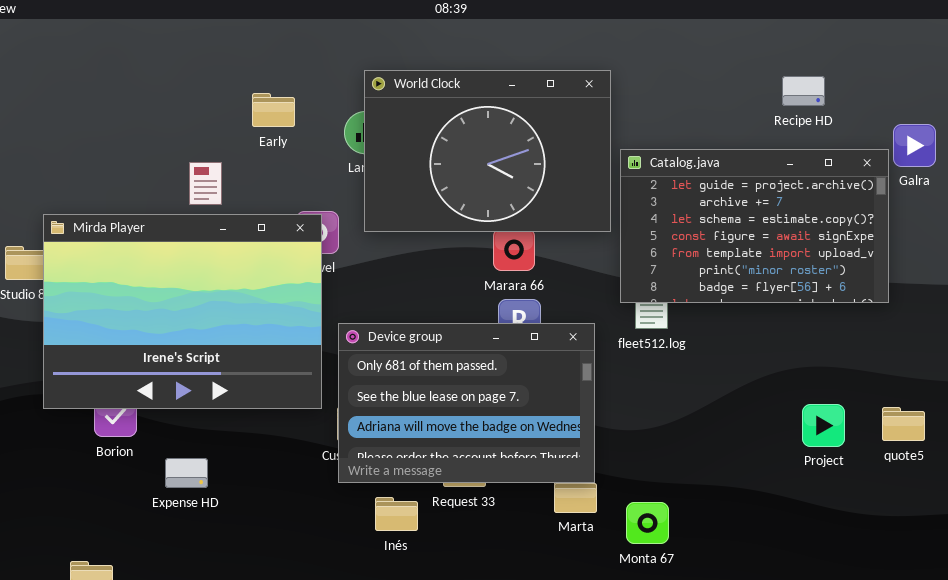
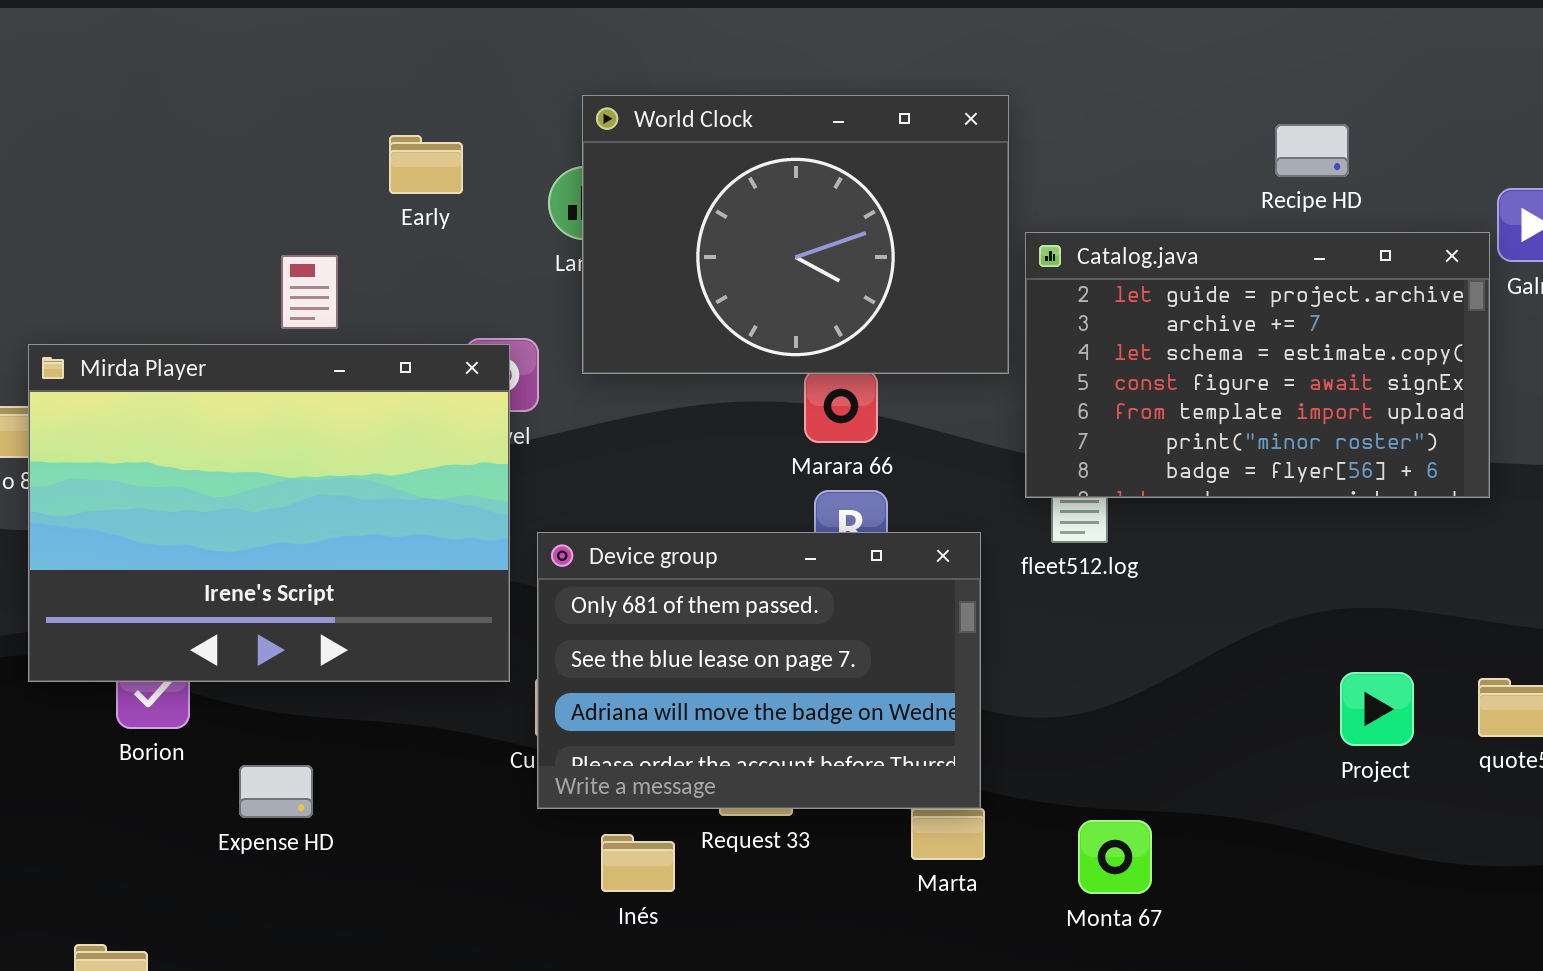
Recipe HD: [782,76,825,106] -> [1275,124,1349,177], moved
Monta 67: [626,502,669,544] -> [1078,820,1152,894], moved

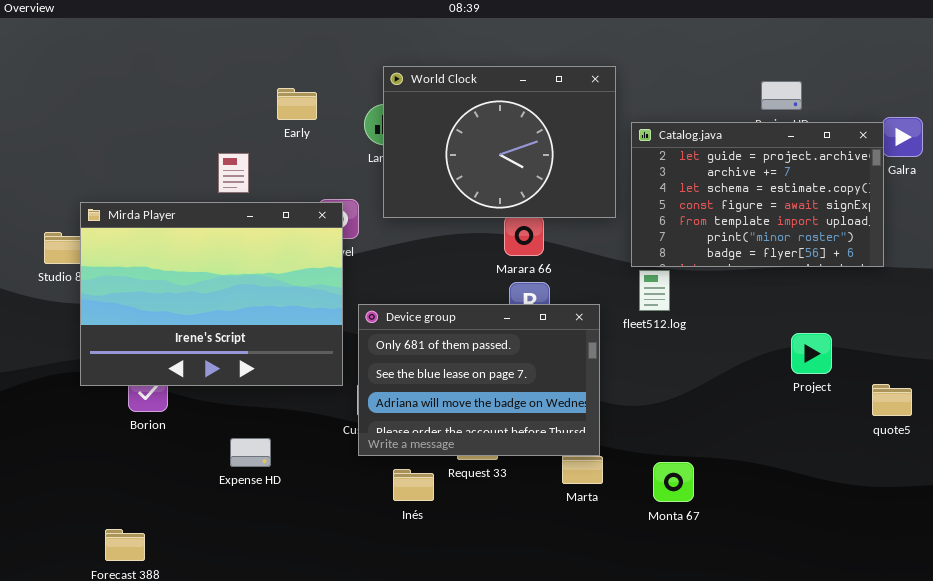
Catalog.java: [1025,232,1490,498] -> [631,122,884,267], moved
Project: [1340,672,1414,746] -> [791,333,832,374], moved
Expense HD: [239,765,313,818] -> [230,438,271,467], moved

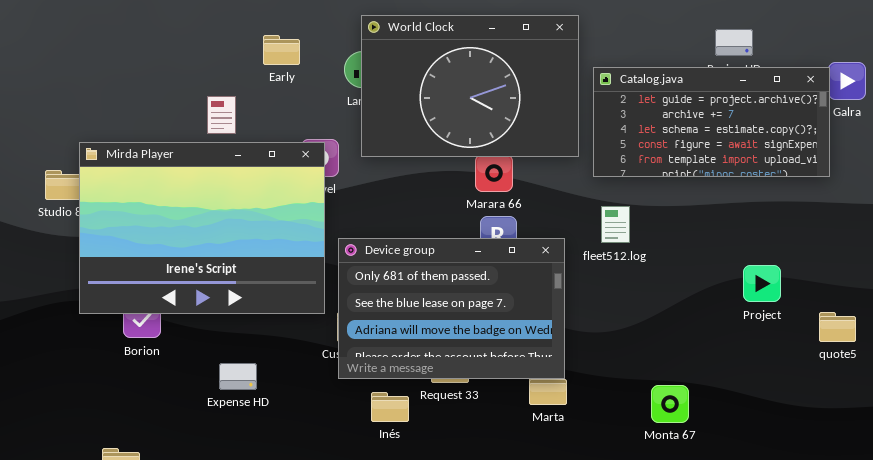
Catalog.java: [631,122,884,267] -> [593,67,830,177], resized
Monta 67: [653,462,694,502] -> [651,385,689,423], moved

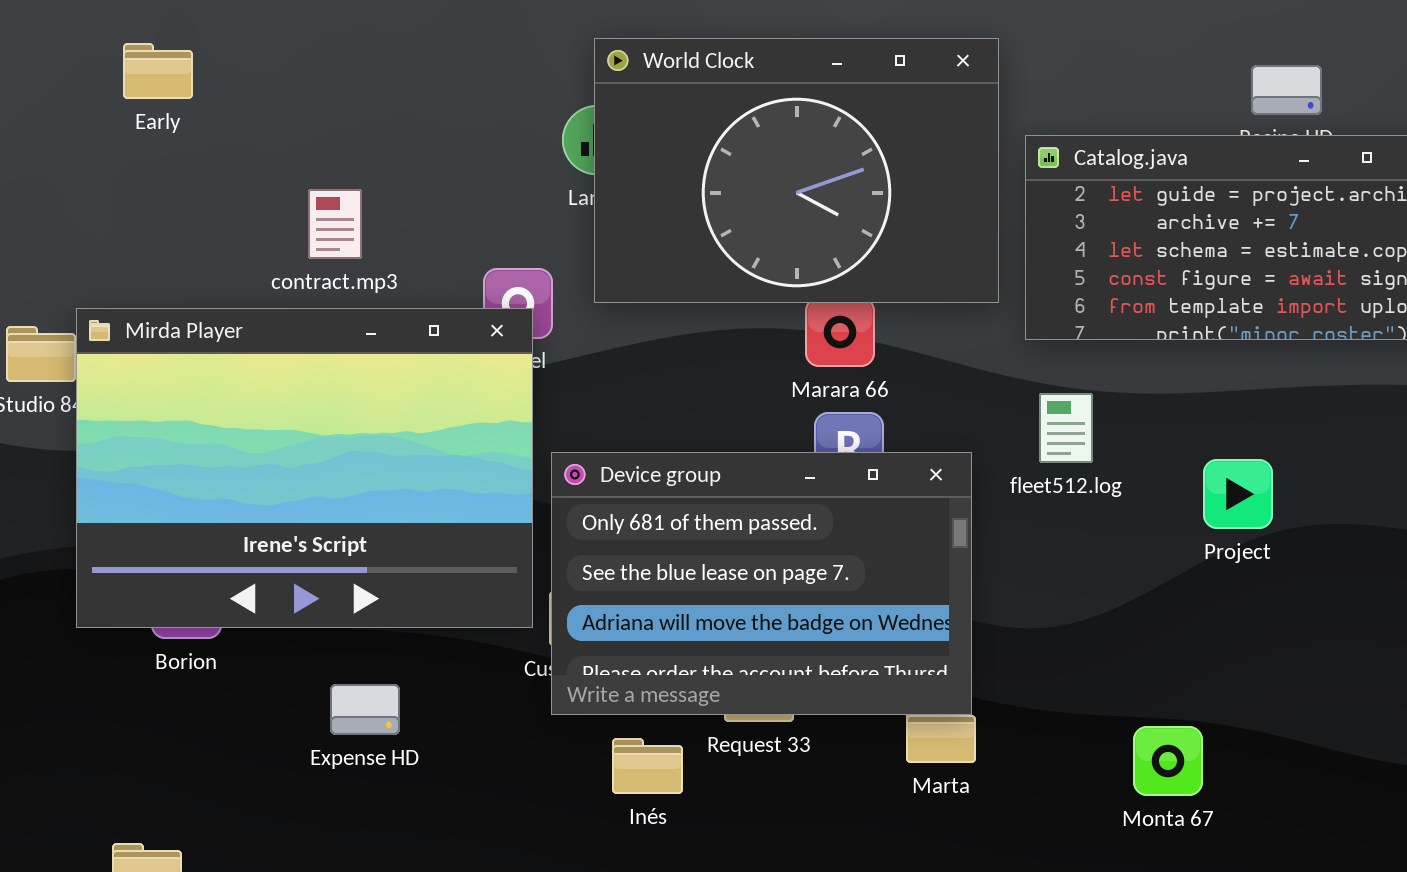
Early: [263,35,300,65] -> [123,43,193,99], moved
Mirda Player: [79,142,325,314] -> [76,308,533,628], moved
Project: [743,265,781,302] -> [1203,459,1273,529], moved

